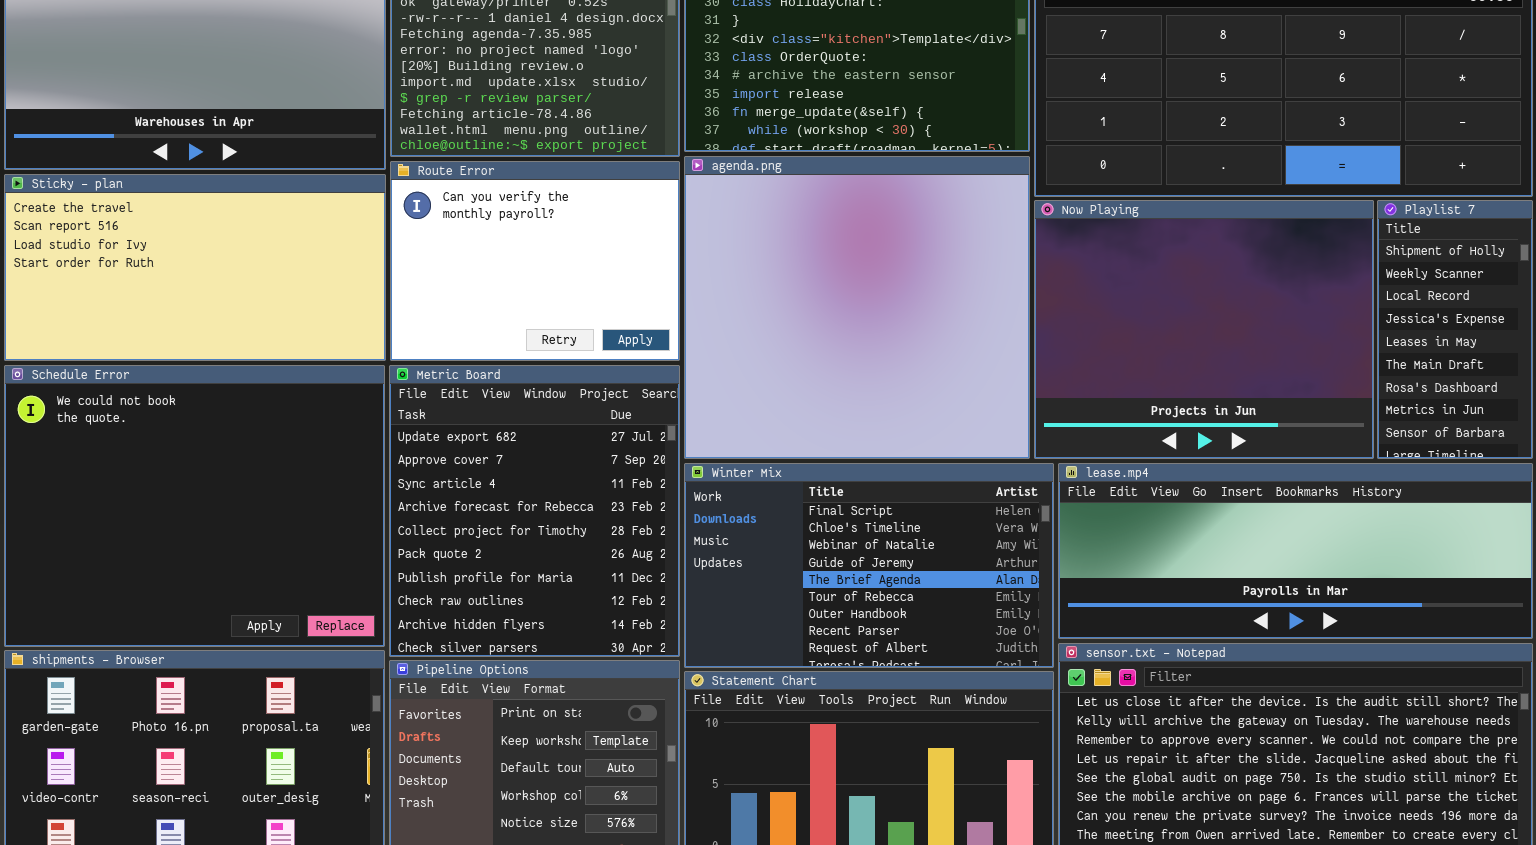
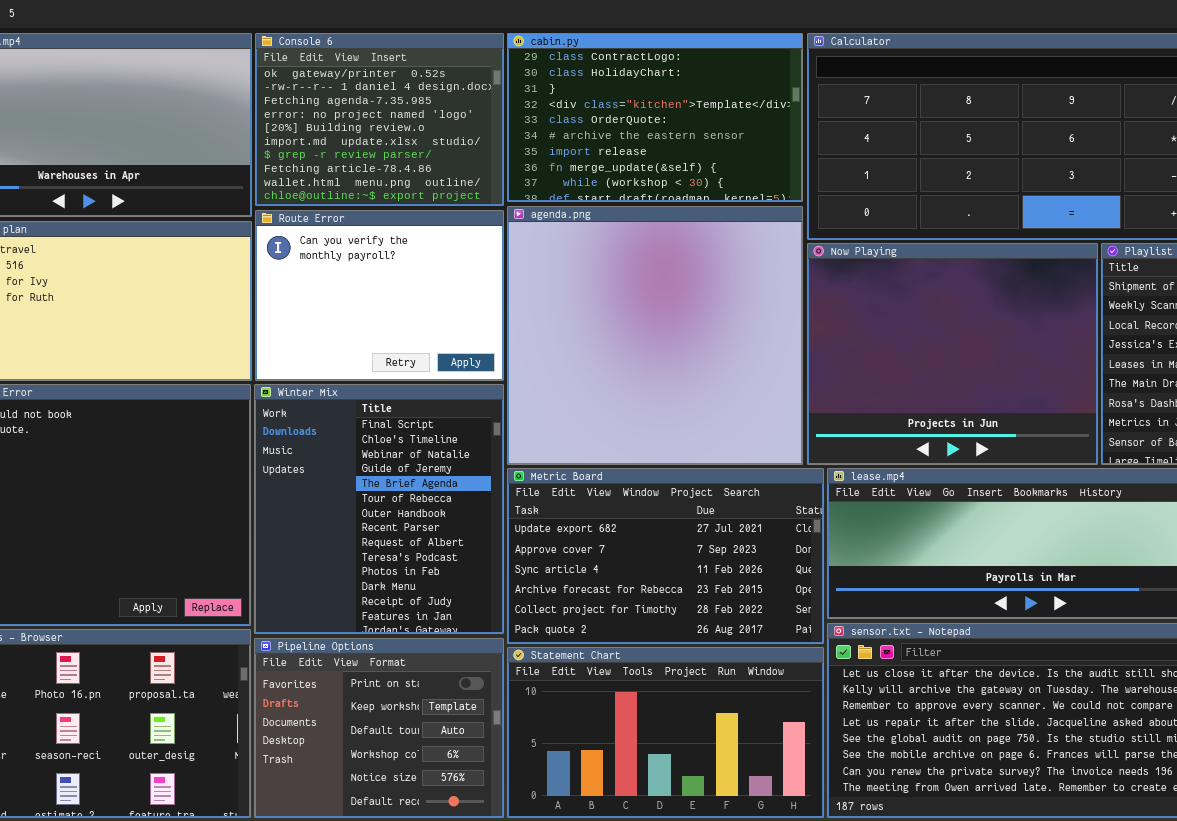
Metric Board: [389,365,680,657] -> [507,468,824,644], moved, resized
Winter Mix: [684,463,1054,668] -> [254,384,504,634], moved, resized

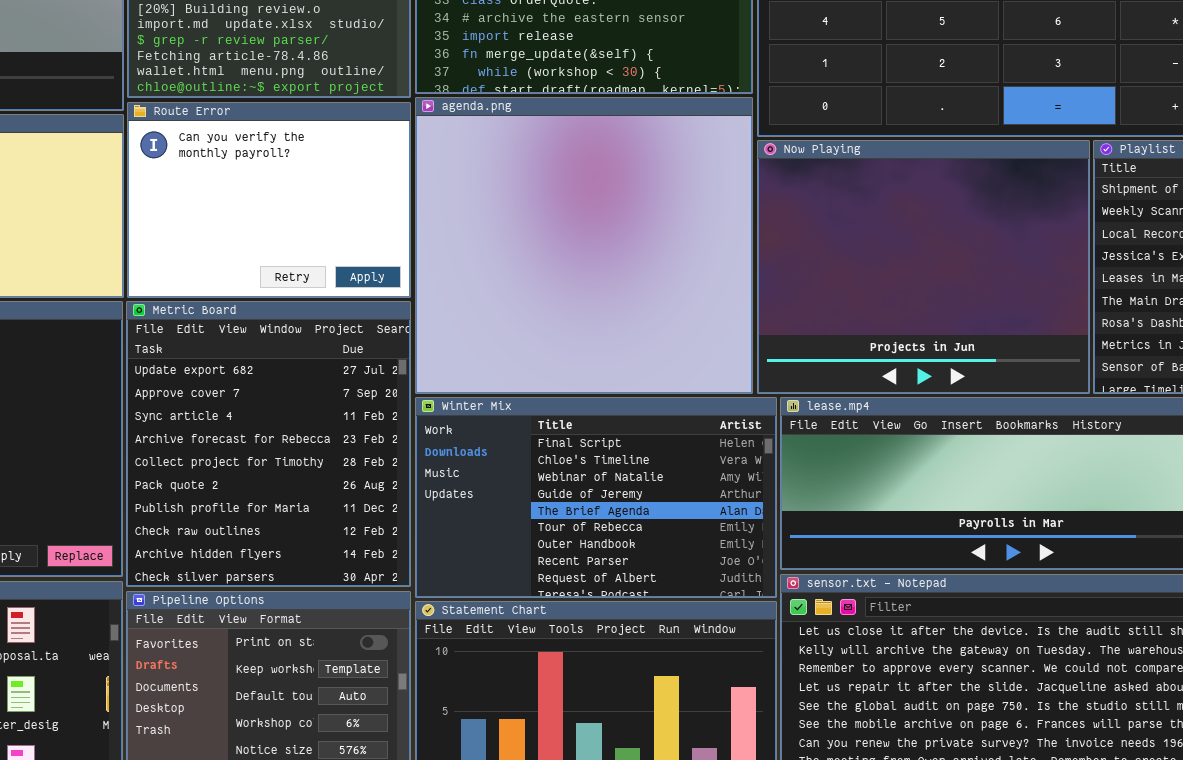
Winter Mix: [254,384,504,634] -> [415,397,777,598], moved, resized
Metric Board: [507,468,824,644] -> [126,301,411,587], moved, resized

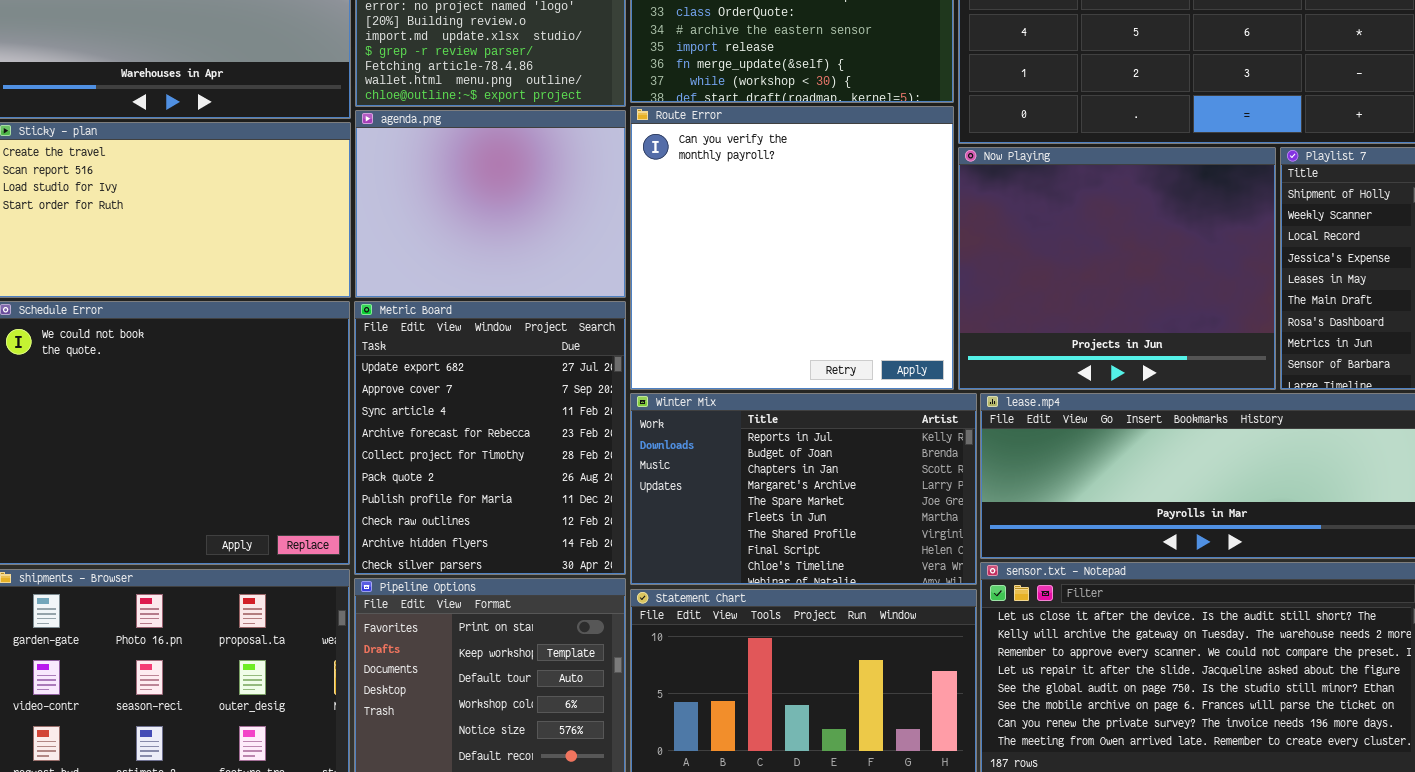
agenda.png: [415,97,753,394] -> [355,110,626,298], moved, resized
Route Error: [127,102,411,298] -> [630,106,954,390], moved, resized
Winter Mix: [415,397,777,598] -> [630,393,977,585], scrolled up 7 rows

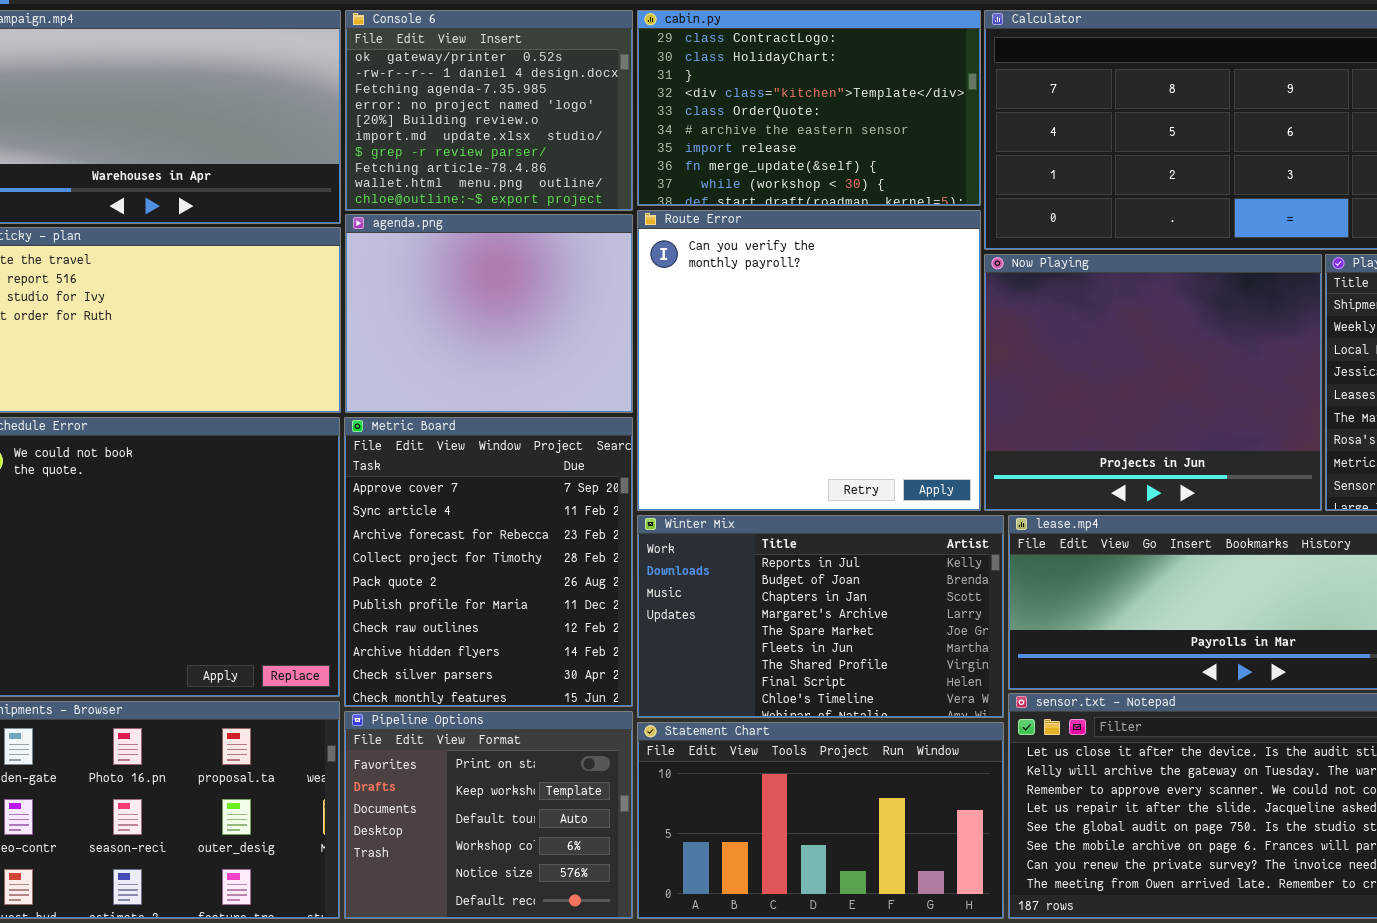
Metric Board: [354,301,626,575] -> [344,417,633,707], scrolled down 1 row

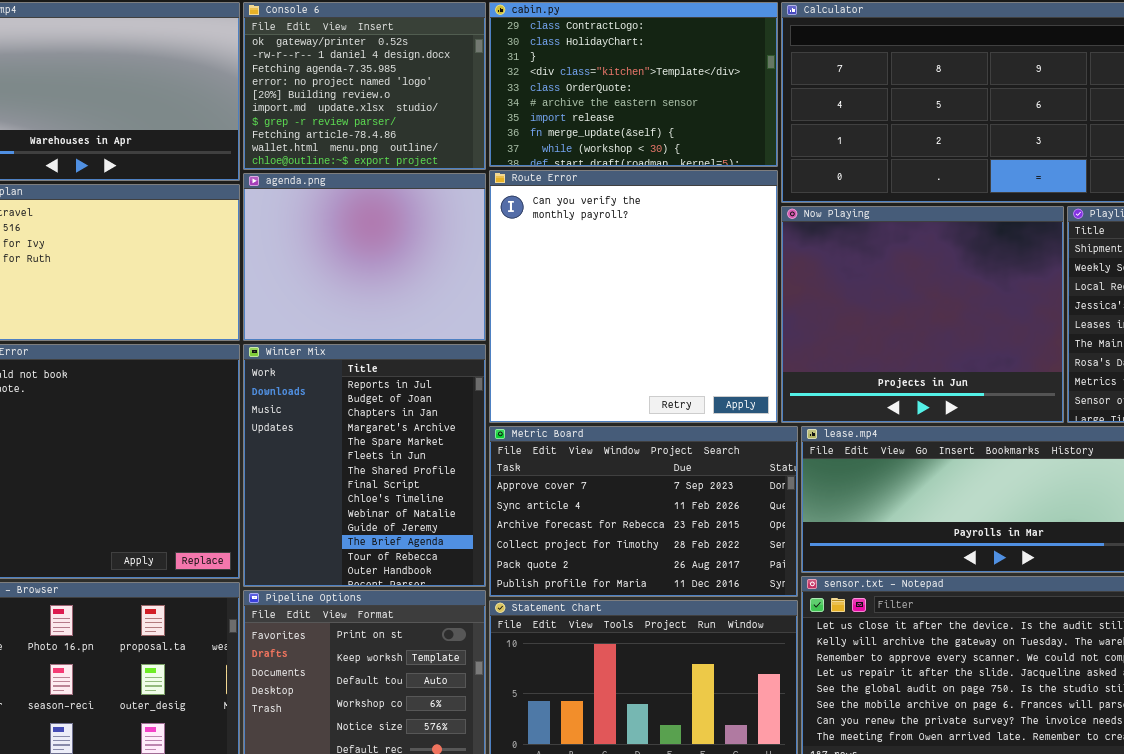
Metric Board: [344,417,633,707] -> [489,426,798,597], moved, resized
Winter Mix: [637,515,1004,718] -> [243,344,486,587], moved, resized

